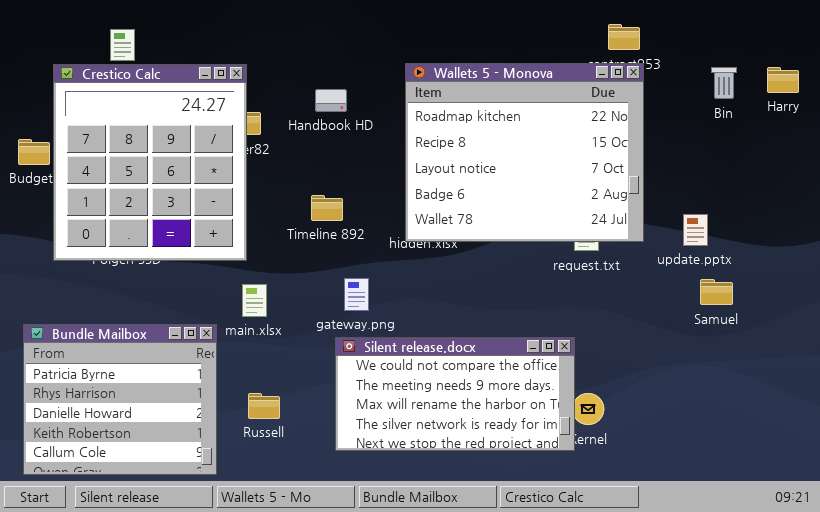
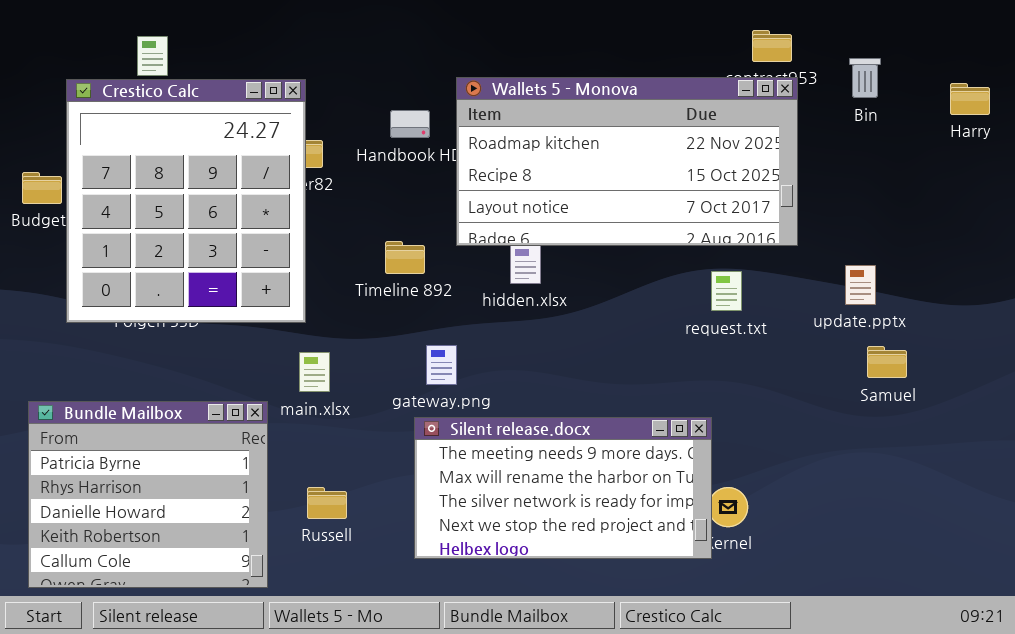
Wallets 5 - Monova: [405,63,644,242] -> [456,77,798,246], resized
Bin: [711,67,737,99] -> [849,58,881,98], moved
Silent release.docx: [335,337,575,451] -> [414,417,712,559], scrolled down 1 row

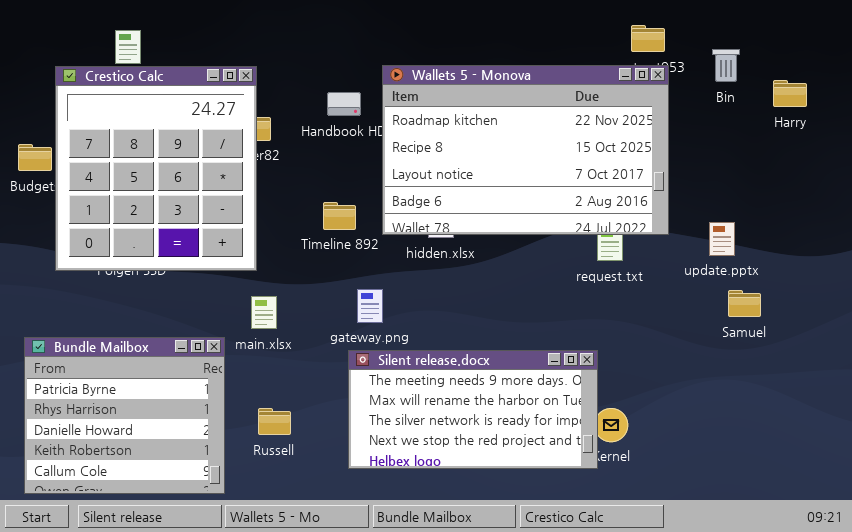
Wallets 5 - Monova: [456,77,798,246] -> [382,65,669,235], resized
Harry: [950,83,990,115] -> [773,80,807,107], moved

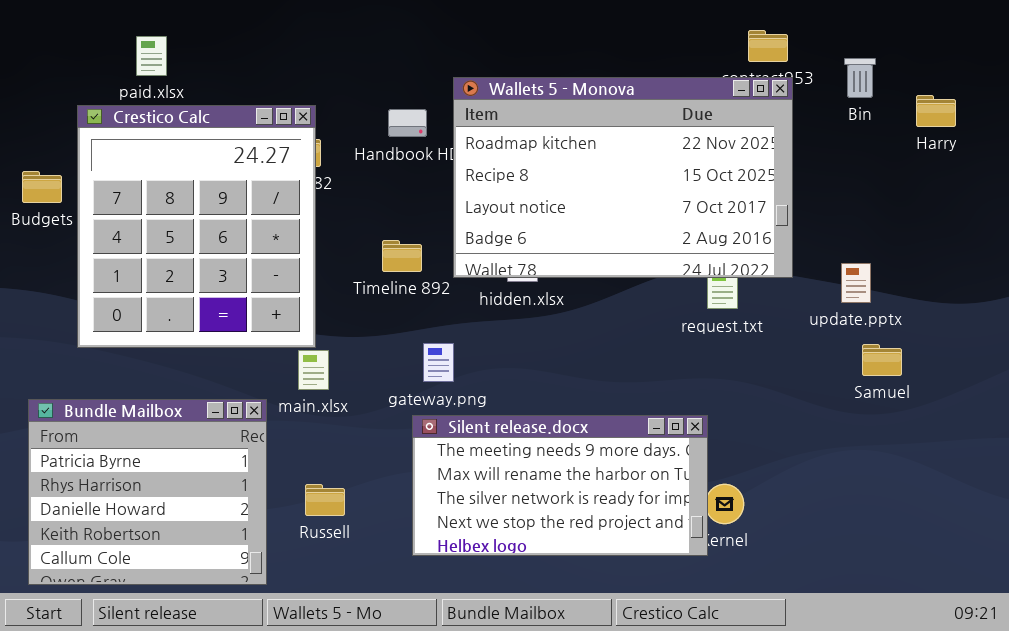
Crestico Calc: [55,66,257,271] -> [77,105,316,348], moved

